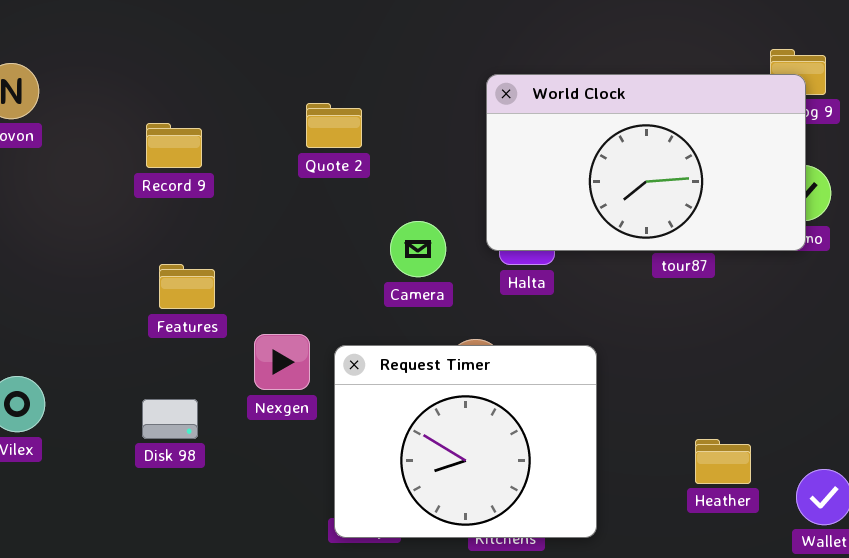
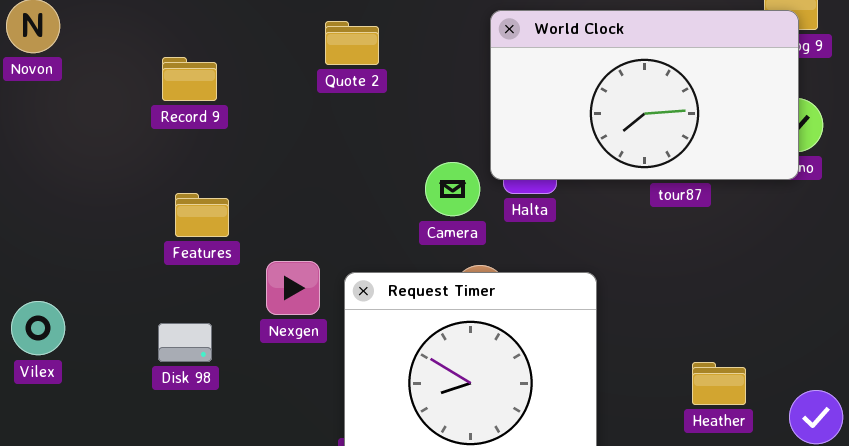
Quote 2: [306,103,362,148] -> [325,21,379,65], moved
Camera: [390,221,446,277] -> [425,162,480,216], moved

